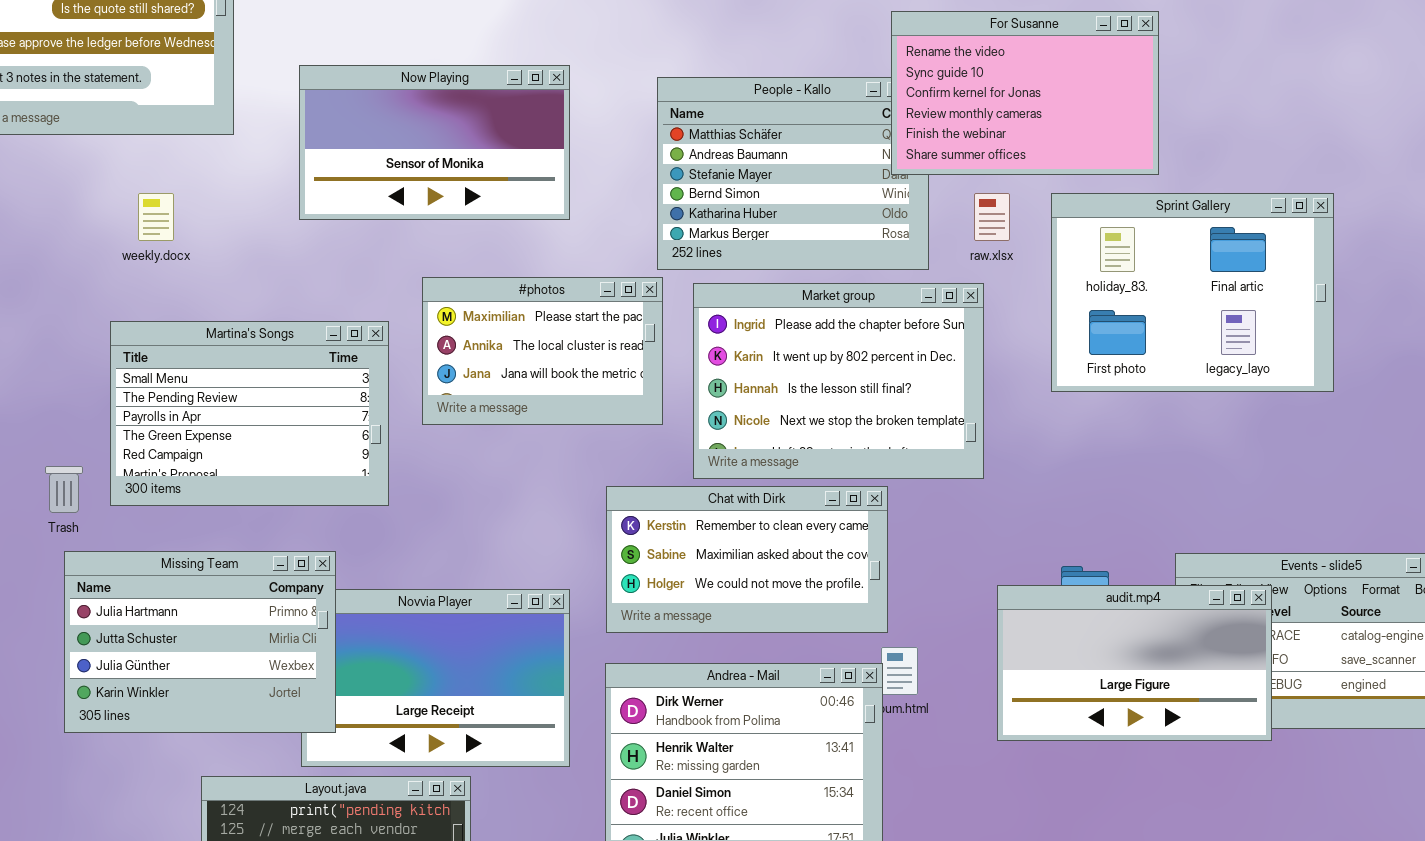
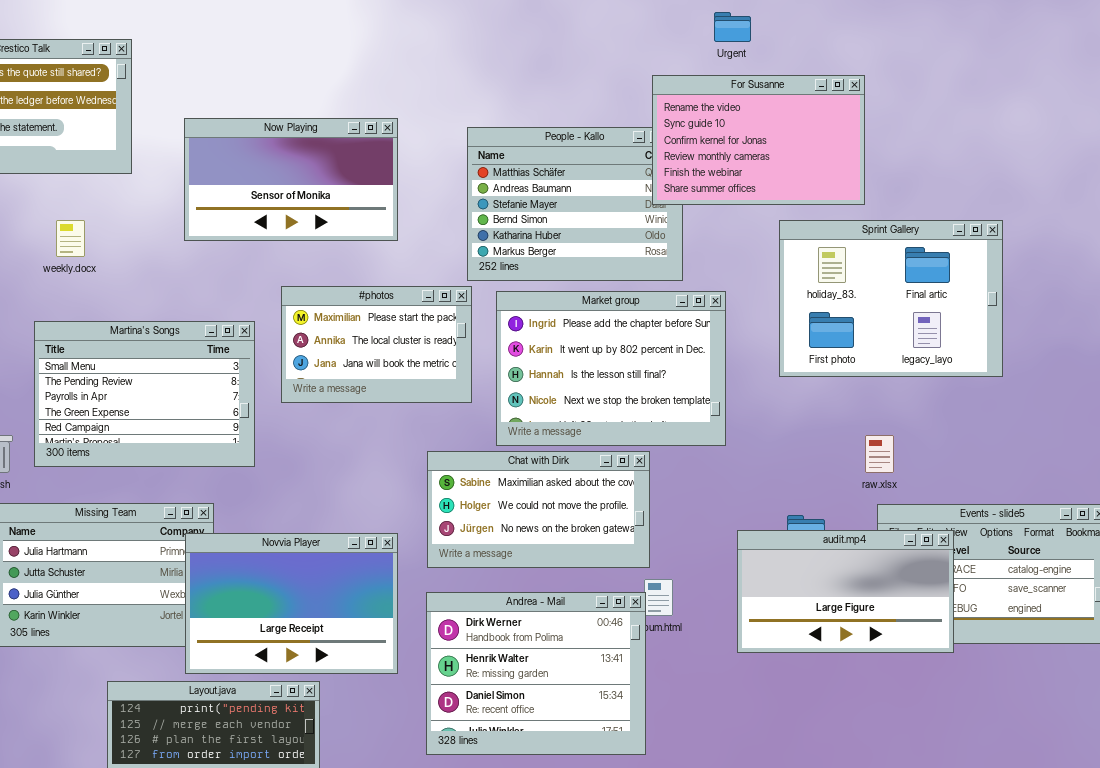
raw.xlsx: [974,193,1010,241] -> [865,435,894,473], moved
Chat with Dirk: [606,486,888,633] -> [427,451,650,568], scrolled down 1 row
Novvia Player: [301,589,570,767] -> [185,533,398,674], raised

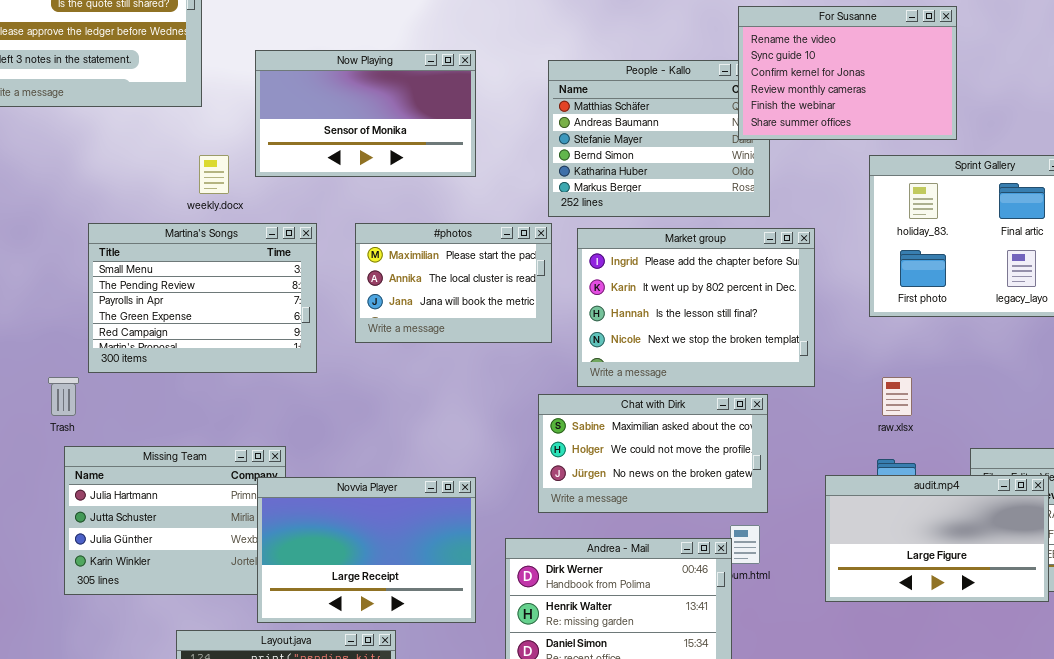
weekly.docx: [56,220,85,257] -> [199,155,229,194], moved
Martina's Songs: [34,321,255,467] -> [88,223,317,373], moved
raw.xlsx: [865,435,894,473] -> [882,377,912,416], moved
Chat with Dirk: [427,451,650,568] -> [538,394,768,513], moved

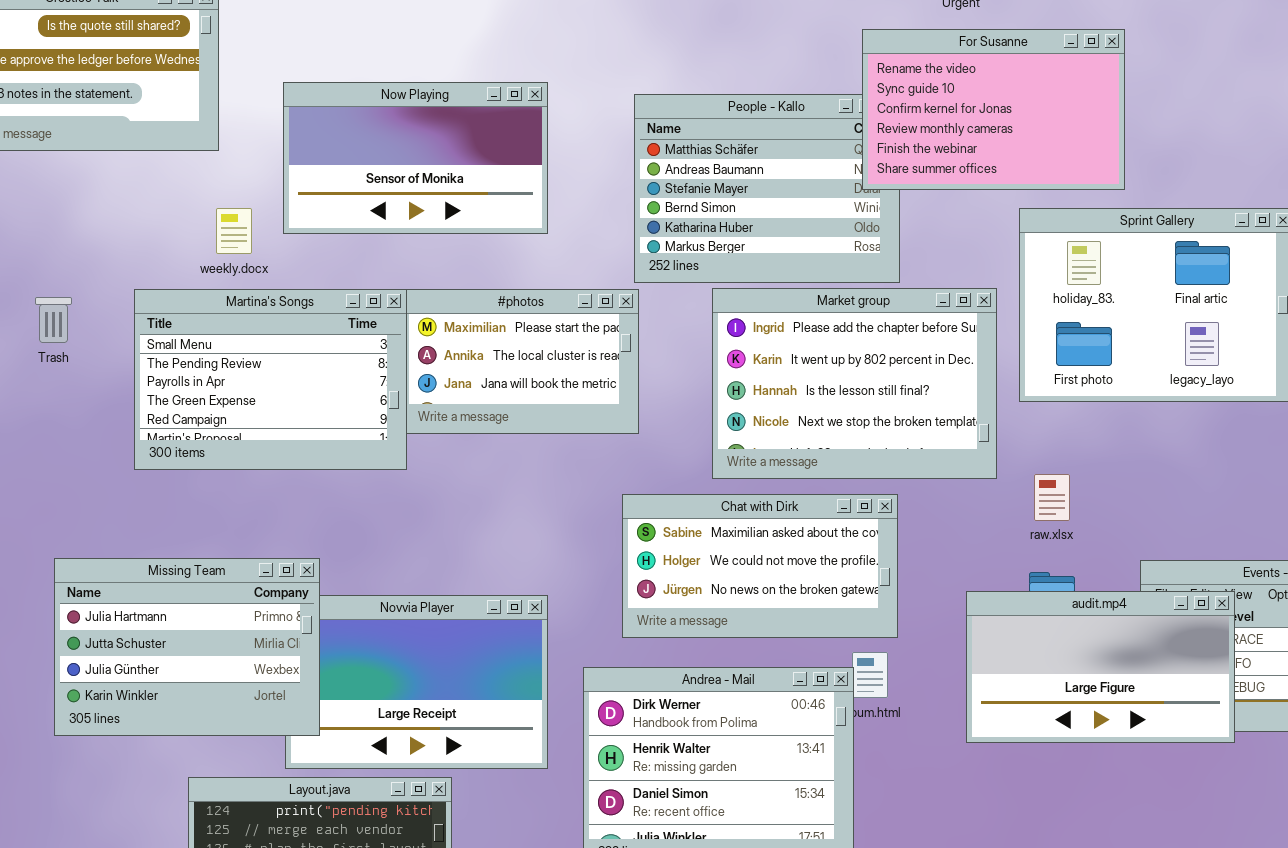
Martina's Songs: [88,223,317,373] -> [134,289,407,470], moved
Market group: [577,228,815,387] -> [712,288,997,479], moved
Trash: [48,377,79,416] -> [35,297,72,343], moved
Missing Team: [64,446,286,595] -> [54,558,320,736], raised

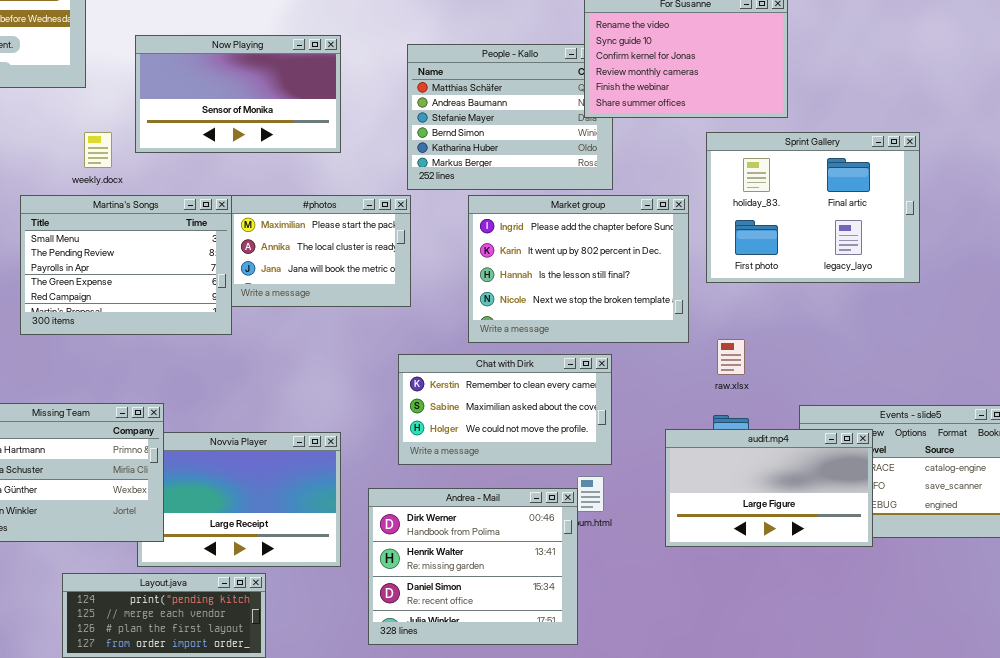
Chat with Dirk: [622,494,898,638] -> [398,354,612,465], scrolled up 1 row

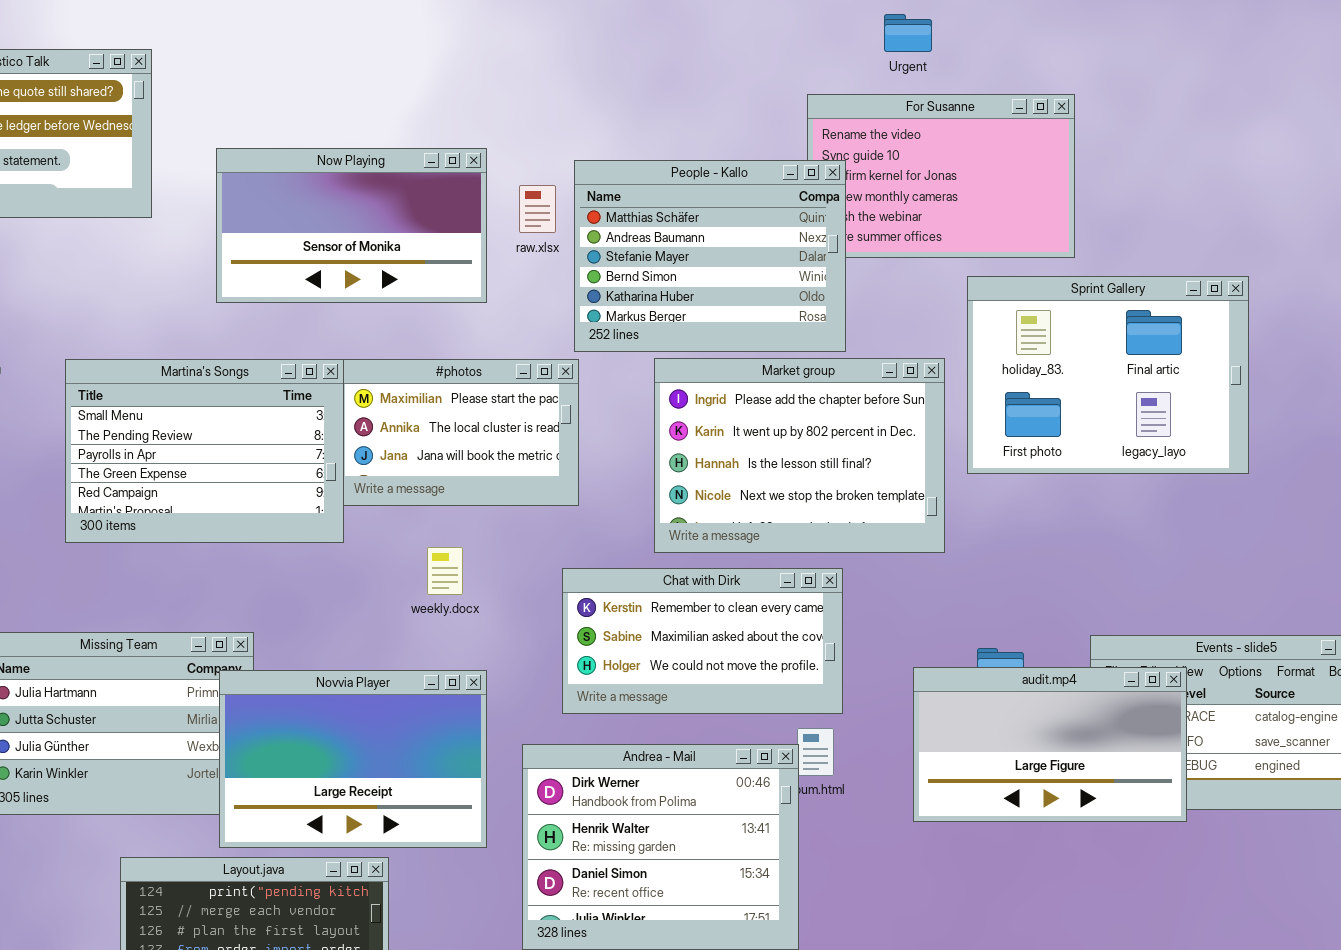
People - Kallo: [407,44,613,190] -> [574,160,846,352], raised
weekly.docx: [84,132,112,168] -> [427,547,463,595], moved
raw.xlsx: [717,339,745,375] -> [519,185,556,233], moved
Novvia Player: [137,432,341,567] -> [219,670,487,848], raised

